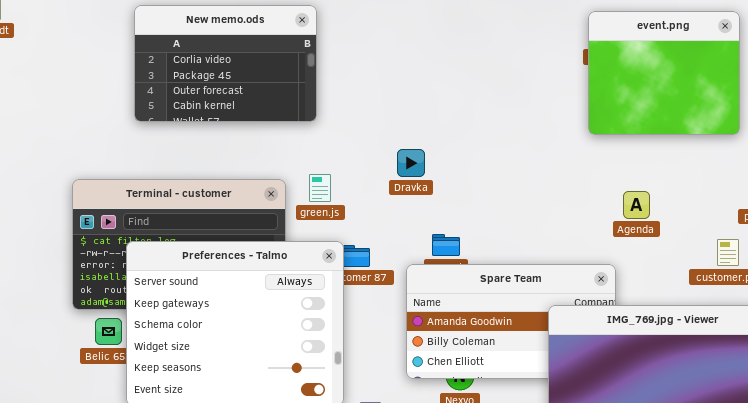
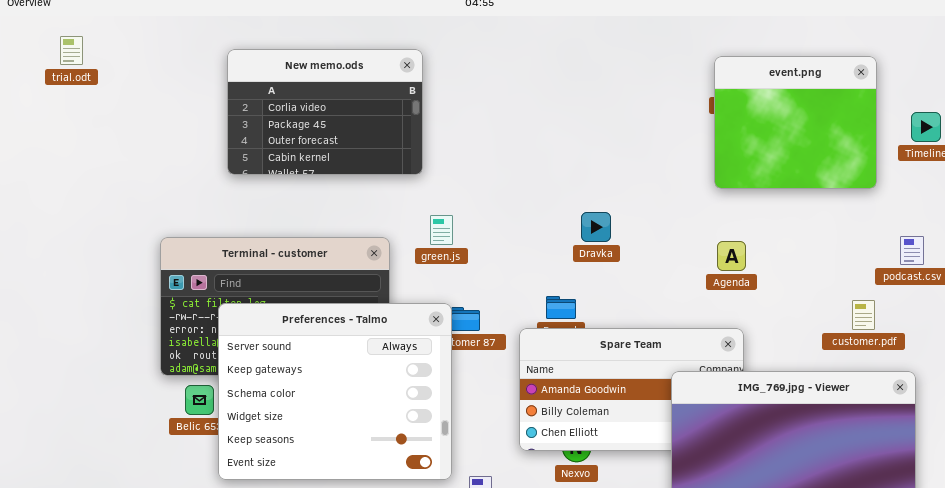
Dravka: [397,149,425,177] -> [581,212,611,242], moved
green.js: [309,174,331,202] -> [430,215,453,245], moved
Agenda: [623,191,650,219] -> [717,241,746,271], moved

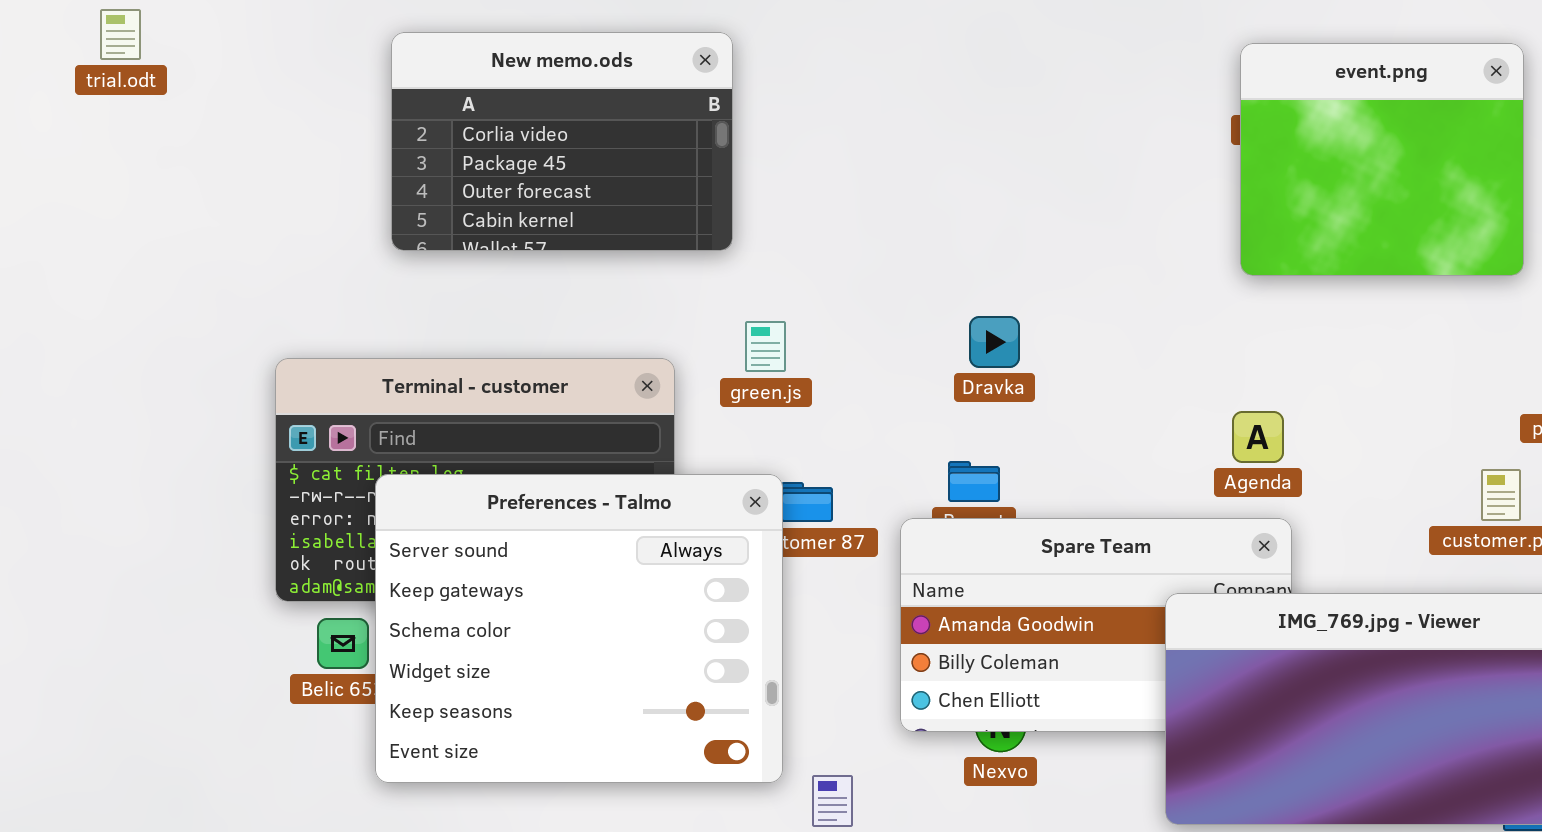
Dravka: [581,212,611,242] -> [969,316,1020,368], moved
Agenda: [717,241,746,271] -> [1232,411,1284,463], moved

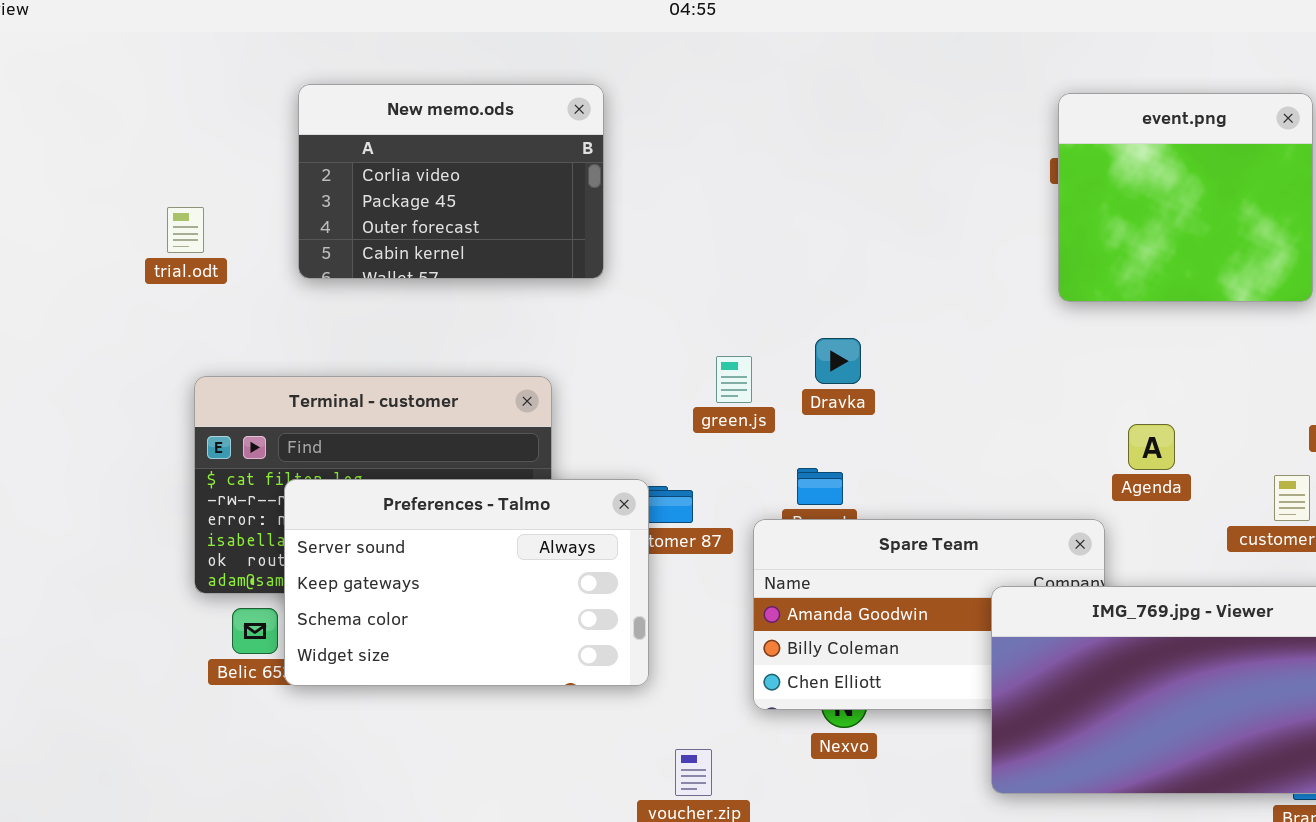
trial.odt: [100,9,141,60] -> [167,207,204,253], moved
green.js: [745,321,786,372] -> [716,356,752,403], moved
Agenda: [1232,411,1284,463] -> [1128,424,1175,470], moved
Preferences - Talmo: [375,474,783,783] -> [284,479,649,686], resized

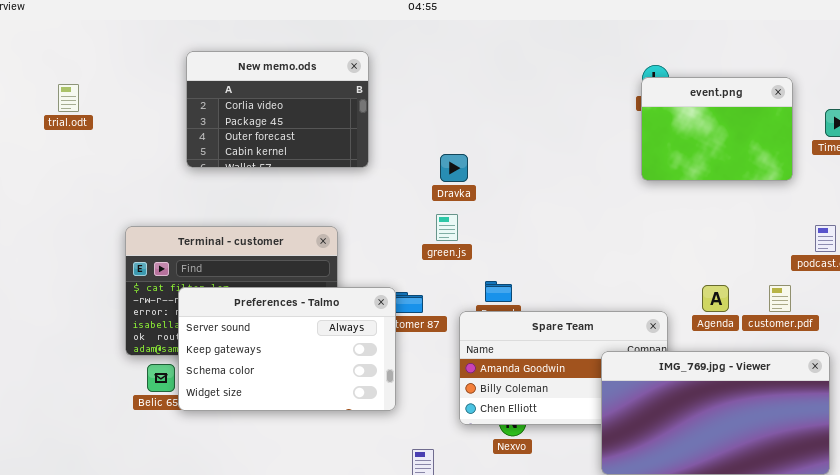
event.png: [1058,93,1313,302] -> [641,77,793,181], resized
trial.odt: [167,207,204,253] -> [58,84,79,112], moved
Dravka: [815,338,861,384] -> [440,154,468,182], moved
Agenda: [1128,424,1175,470] -> [702,285,729,312], moved

